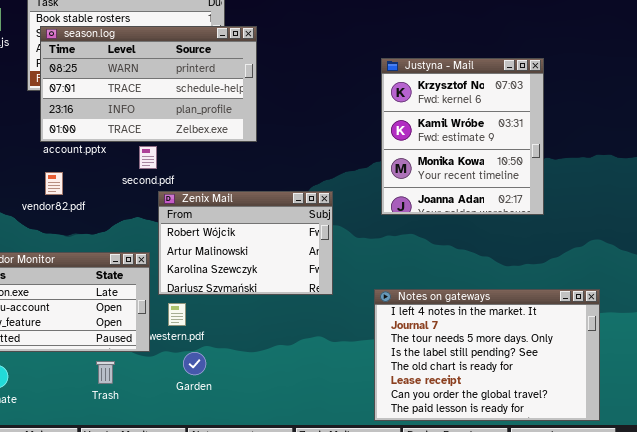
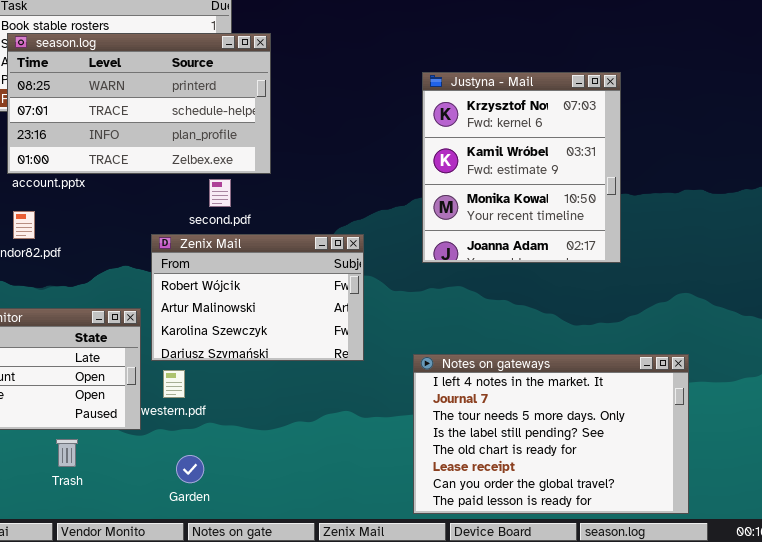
second.pdf: [139,146,157,169] -> [209,179,231,207], moved
Garden: [183,352,206,375] -> [176,455,204,483], moved
Trash: [96,361,115,384] -> [56,439,78,467], moved

